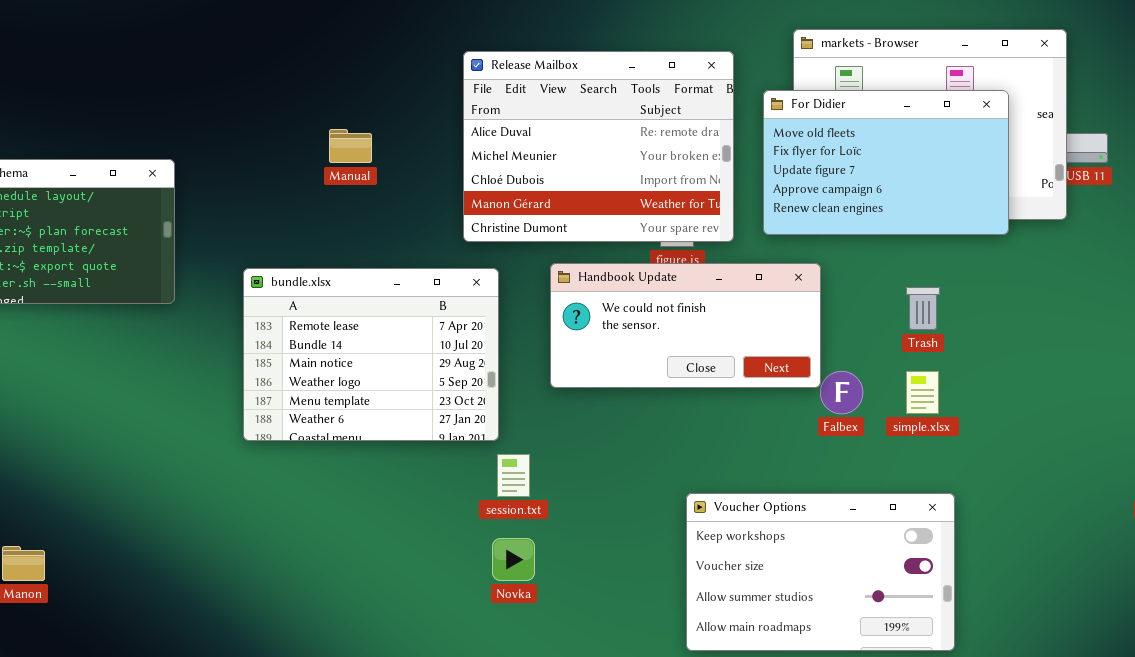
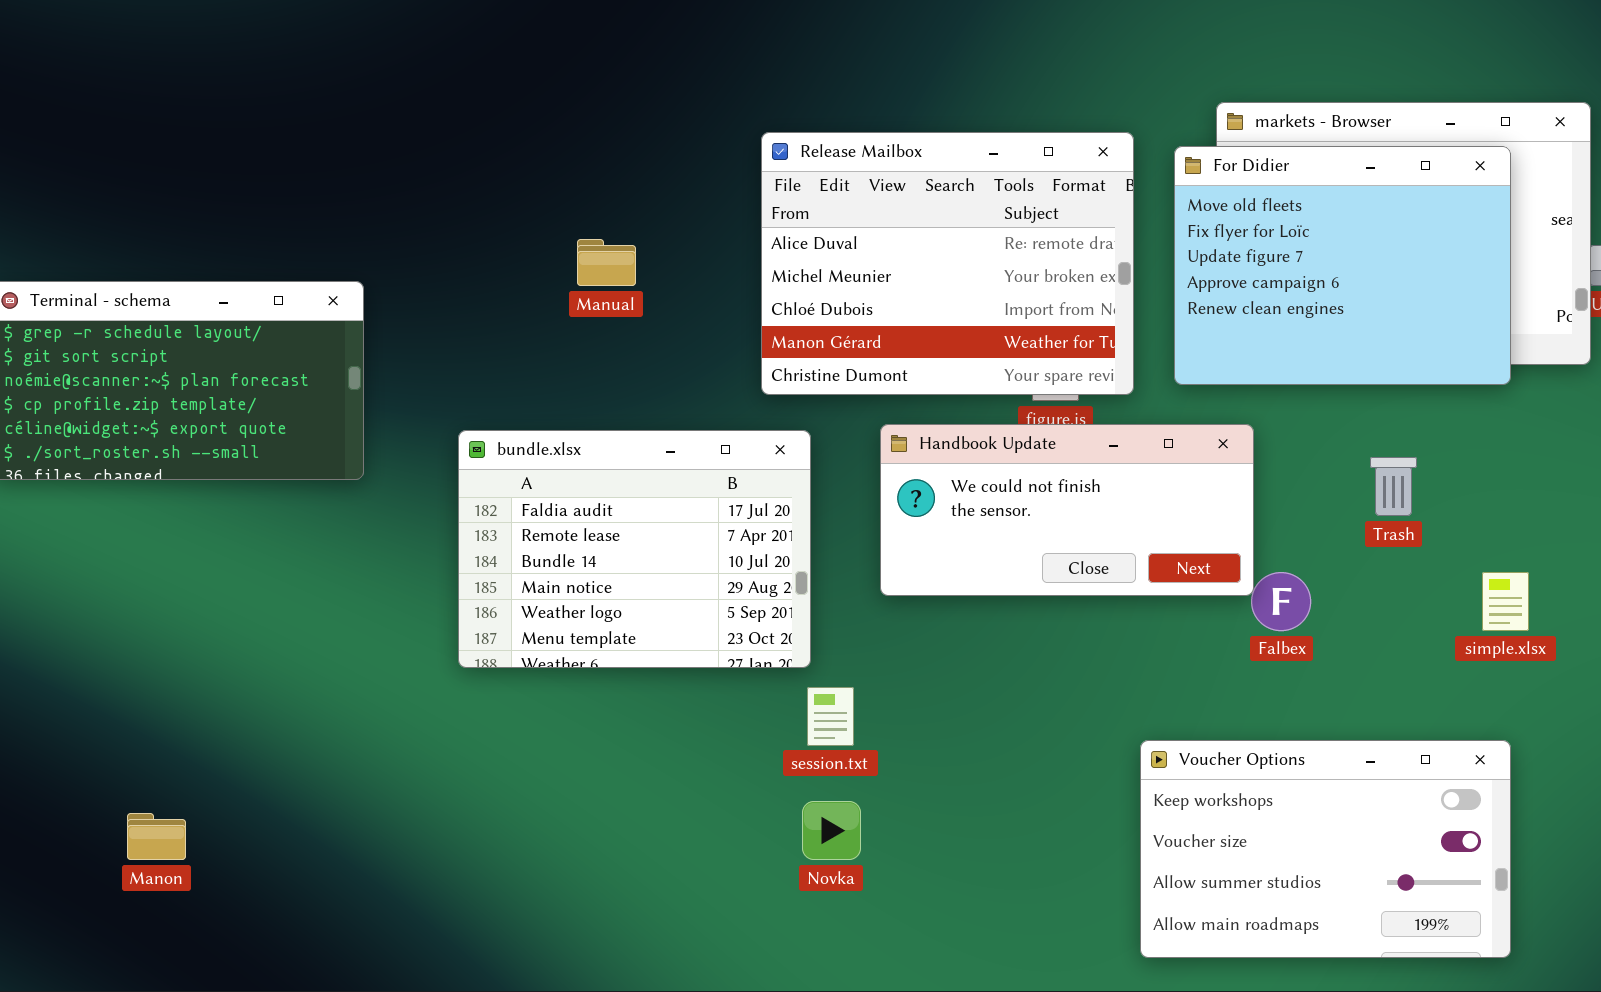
For Didier: [763,90,1009,235] -> [1174,146,1511,385], resized
bundle.xlsx: [243,268,499,441] -> [458,430,811,668], scrolled up 1 row
simple.xlsx: [906,371,939,414] -> [1482,572,1529,631], moved
Voucher Options: [686,493,955,651] -> [1140,740,1511,958], moved

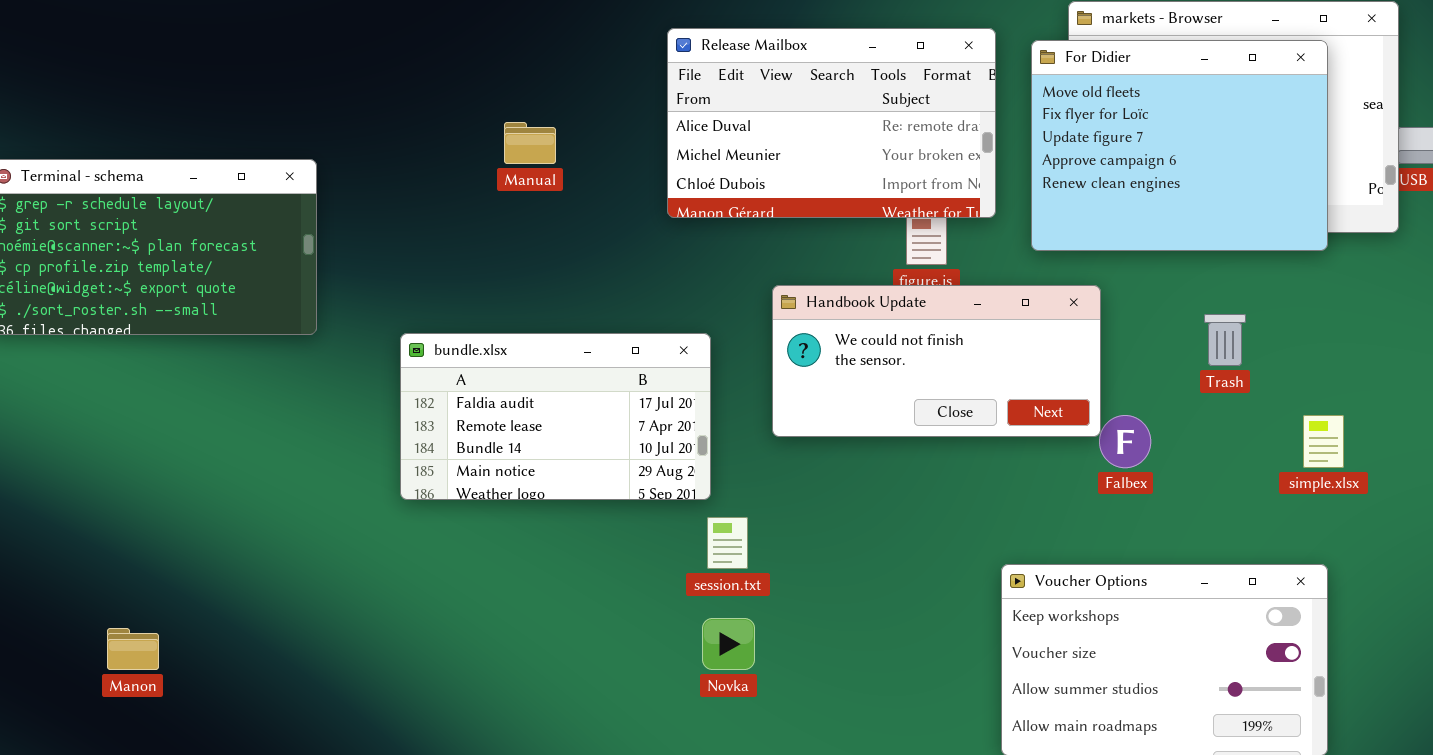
Release Mailbox: [761,132,1134,395] -> [667,28,996,218], resized
bundle.xlsx: [458,430,811,668] -> [400,333,711,500], resized

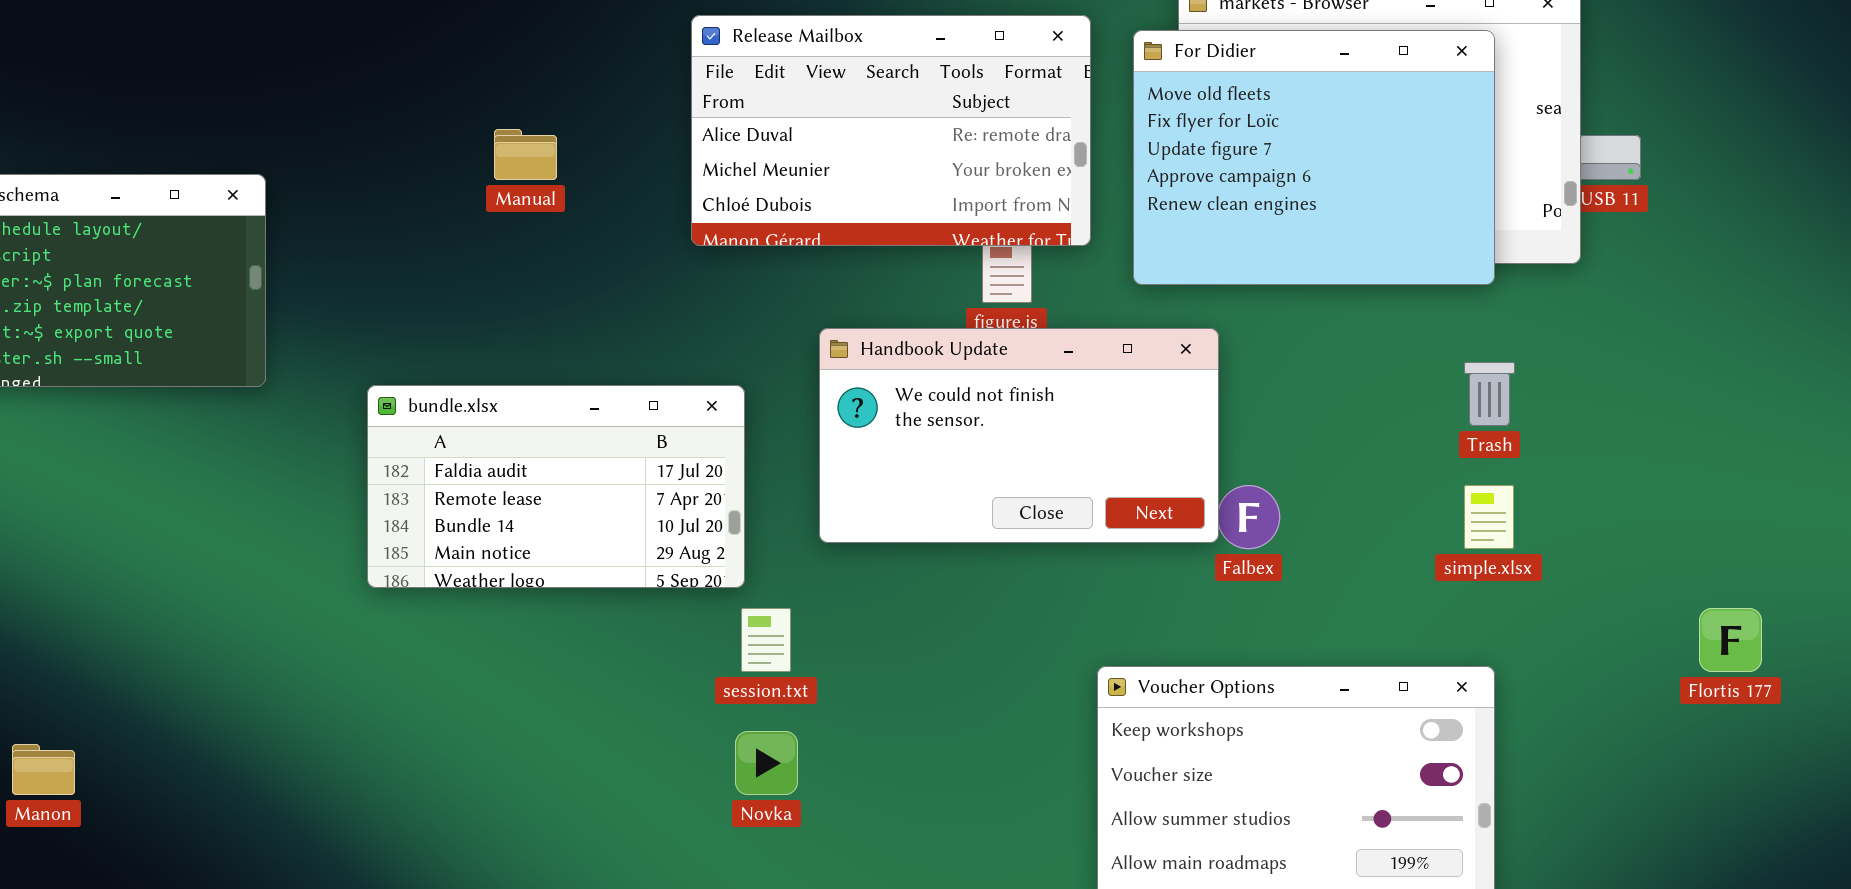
Handbook Update: [772,285,1101,437] -> [819,328,1219,543], resized
Trash: [1204,314,1246,366] -> [1464,362,1515,426], moved

